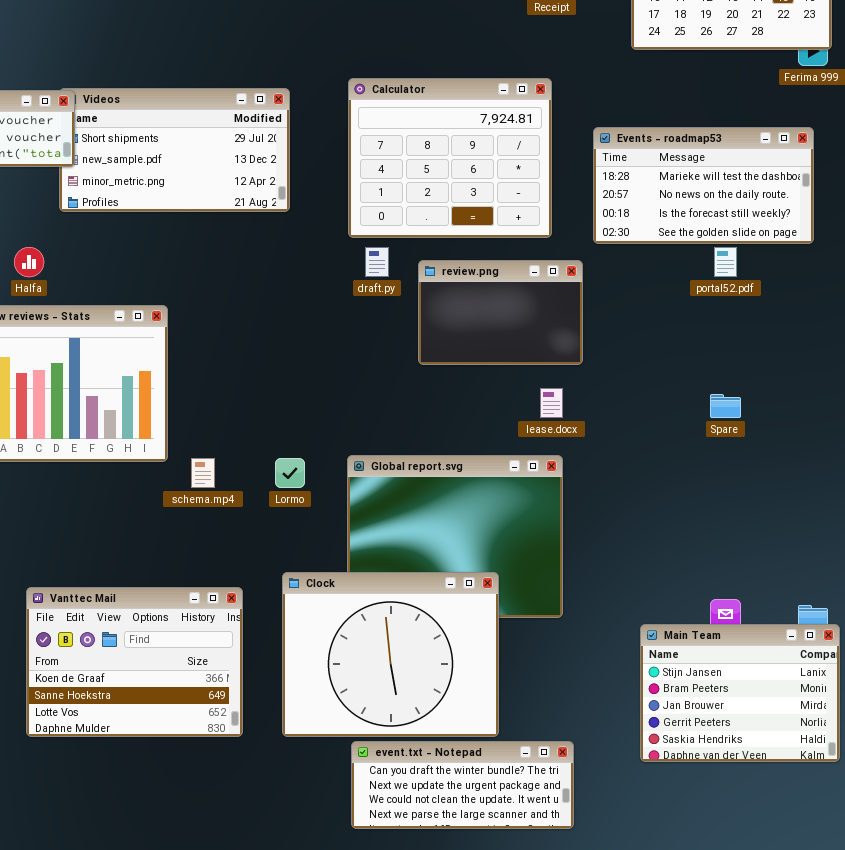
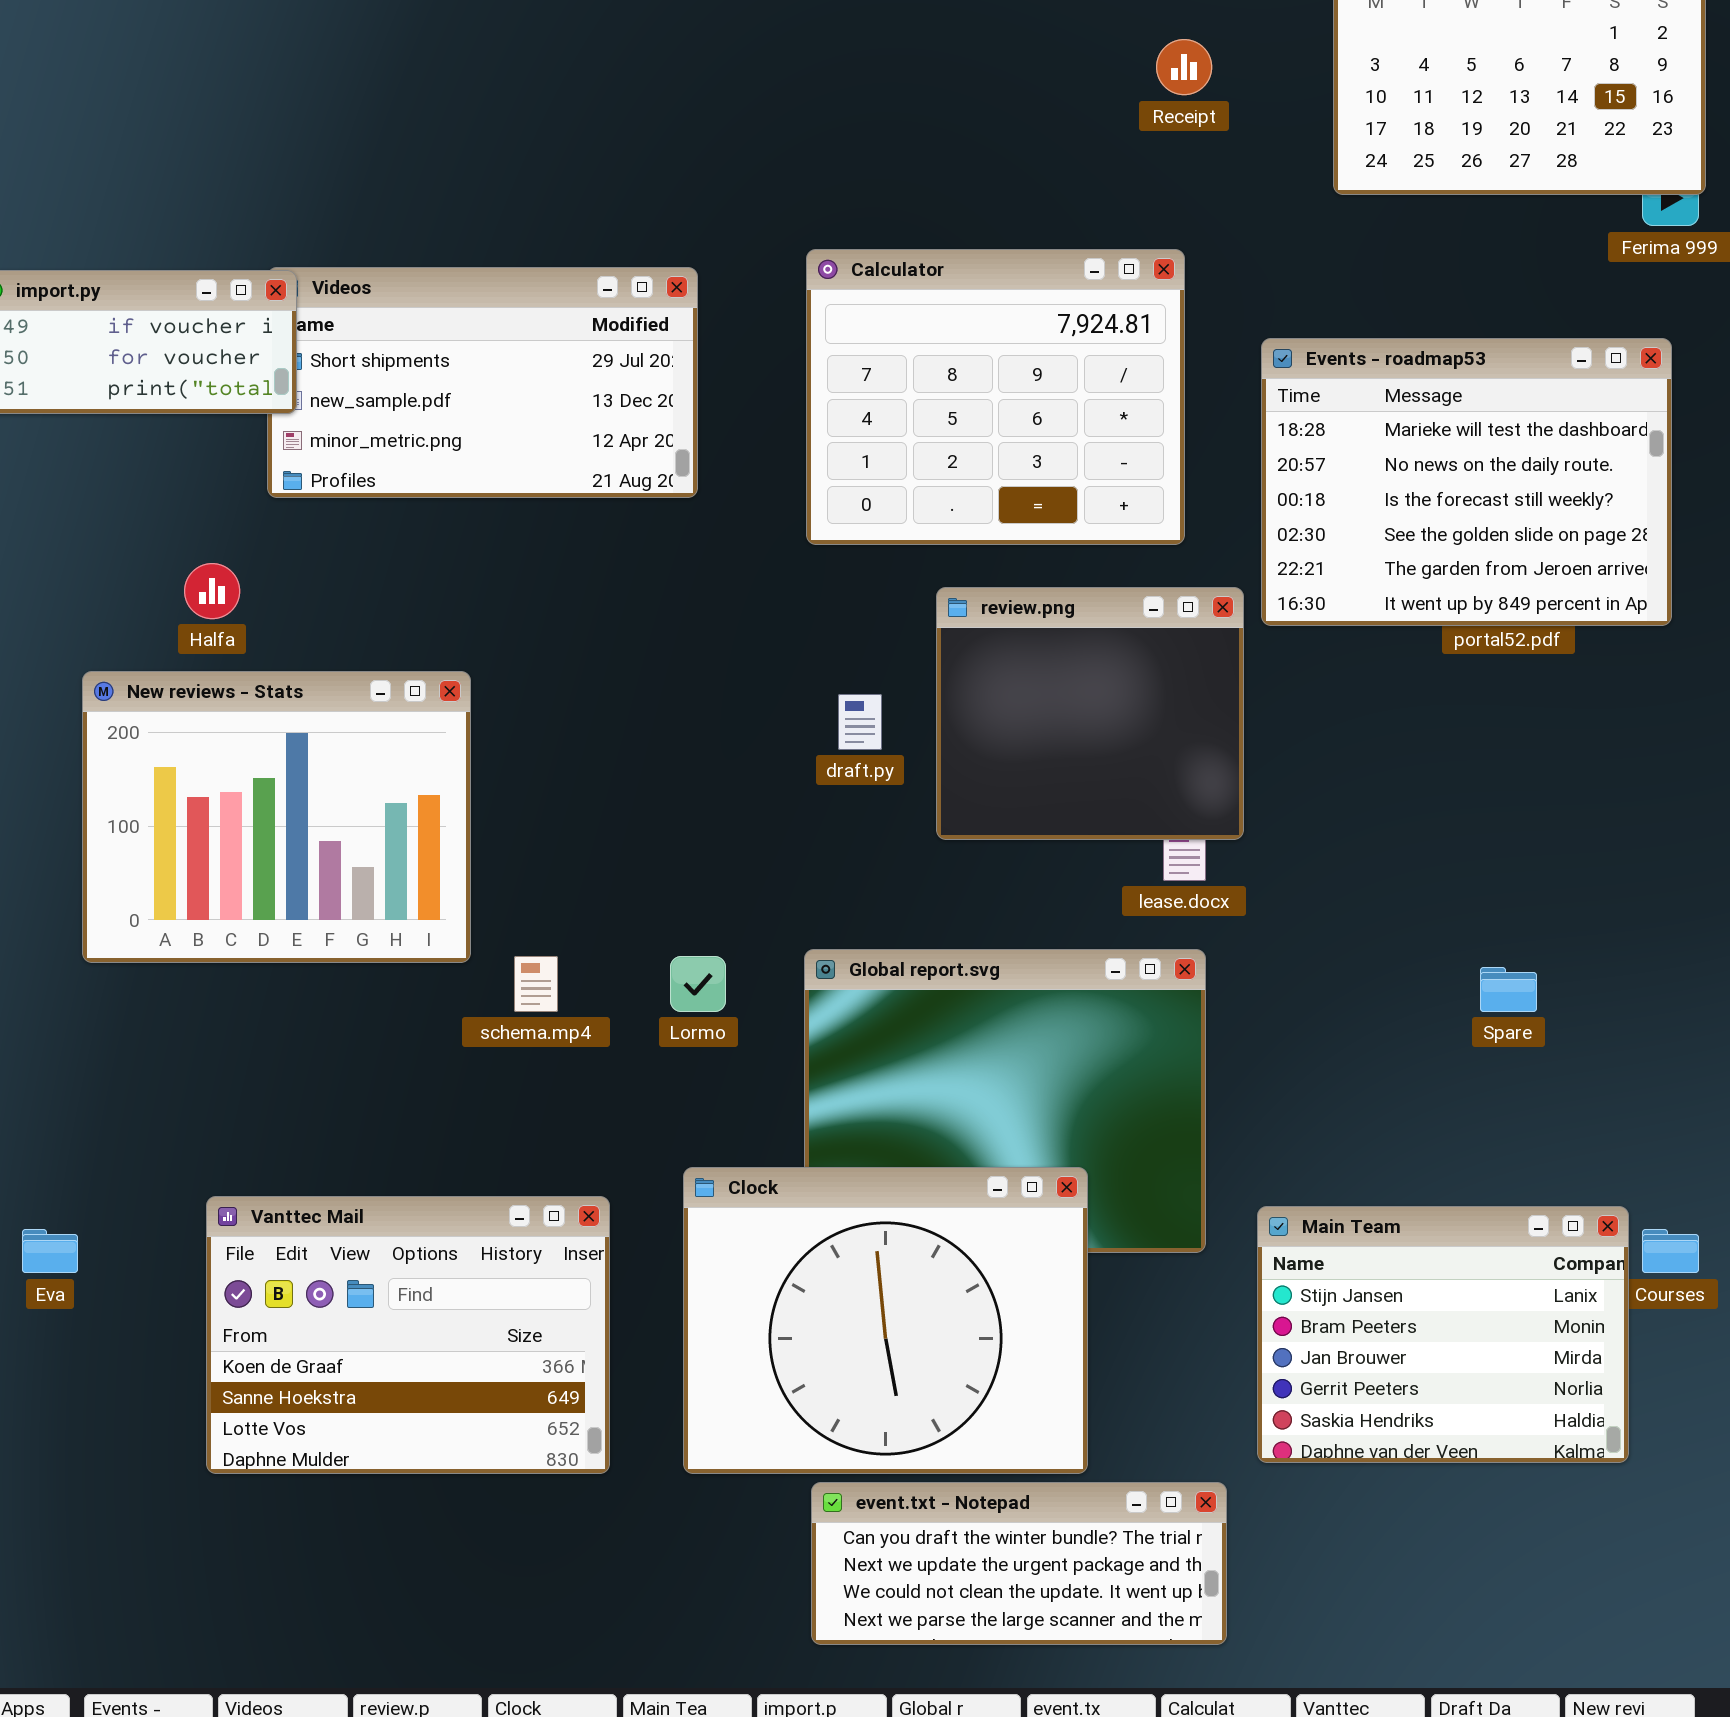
Events - roadmap53: [593,127,814,244] -> [1261,338,1672,626], resized
draft.py: [365,247,389,277] -> [838,694,882,750], moved
review.png: [418,260,583,365] -> [936,587,1244,840], resized
Spare: [710,394,741,418] -> [1480,967,1537,1012], moved
Main Team: [640,624,840,762] -> [1257,1206,1629,1463], moved

